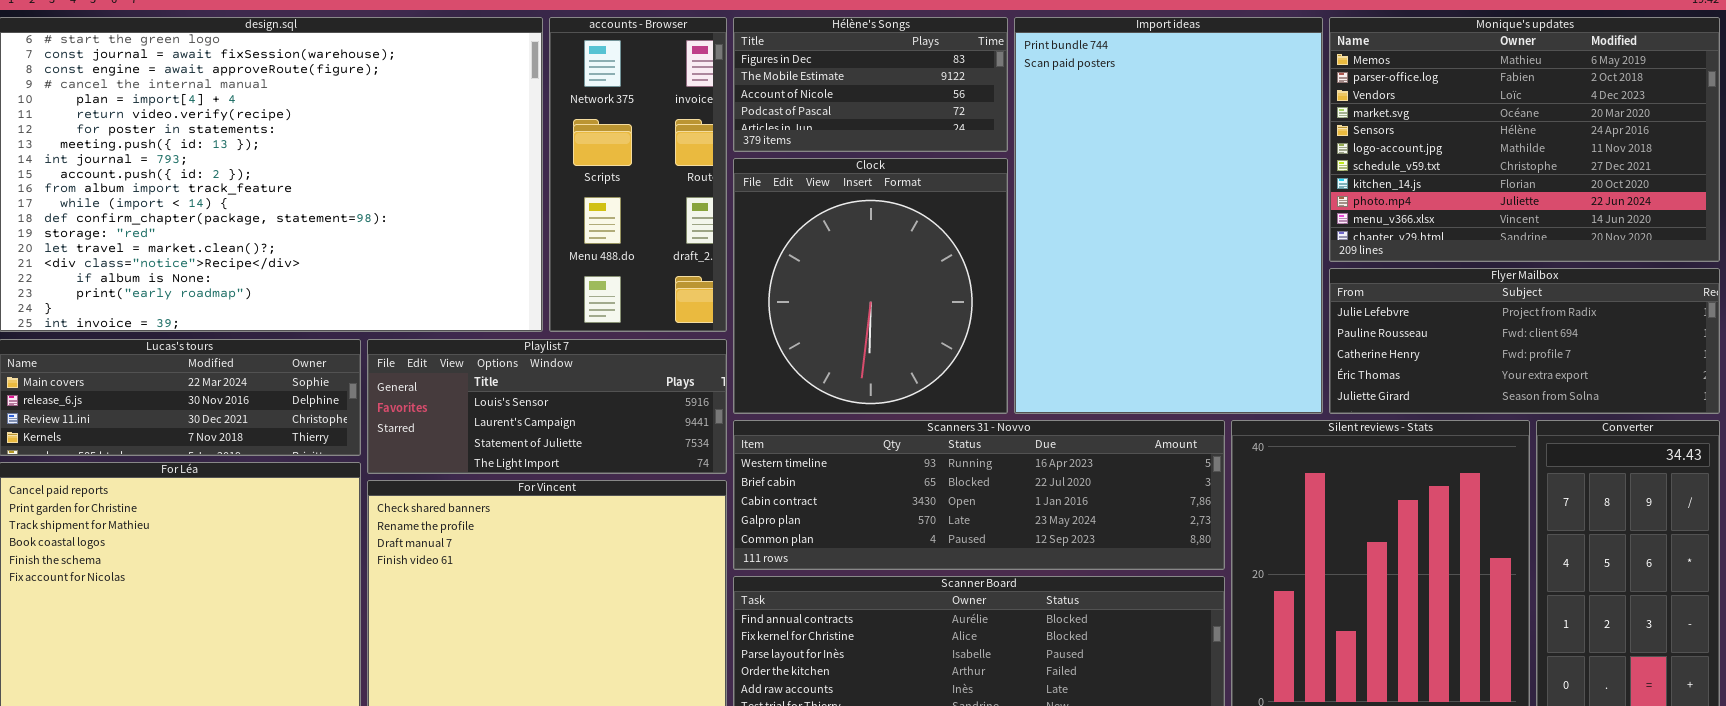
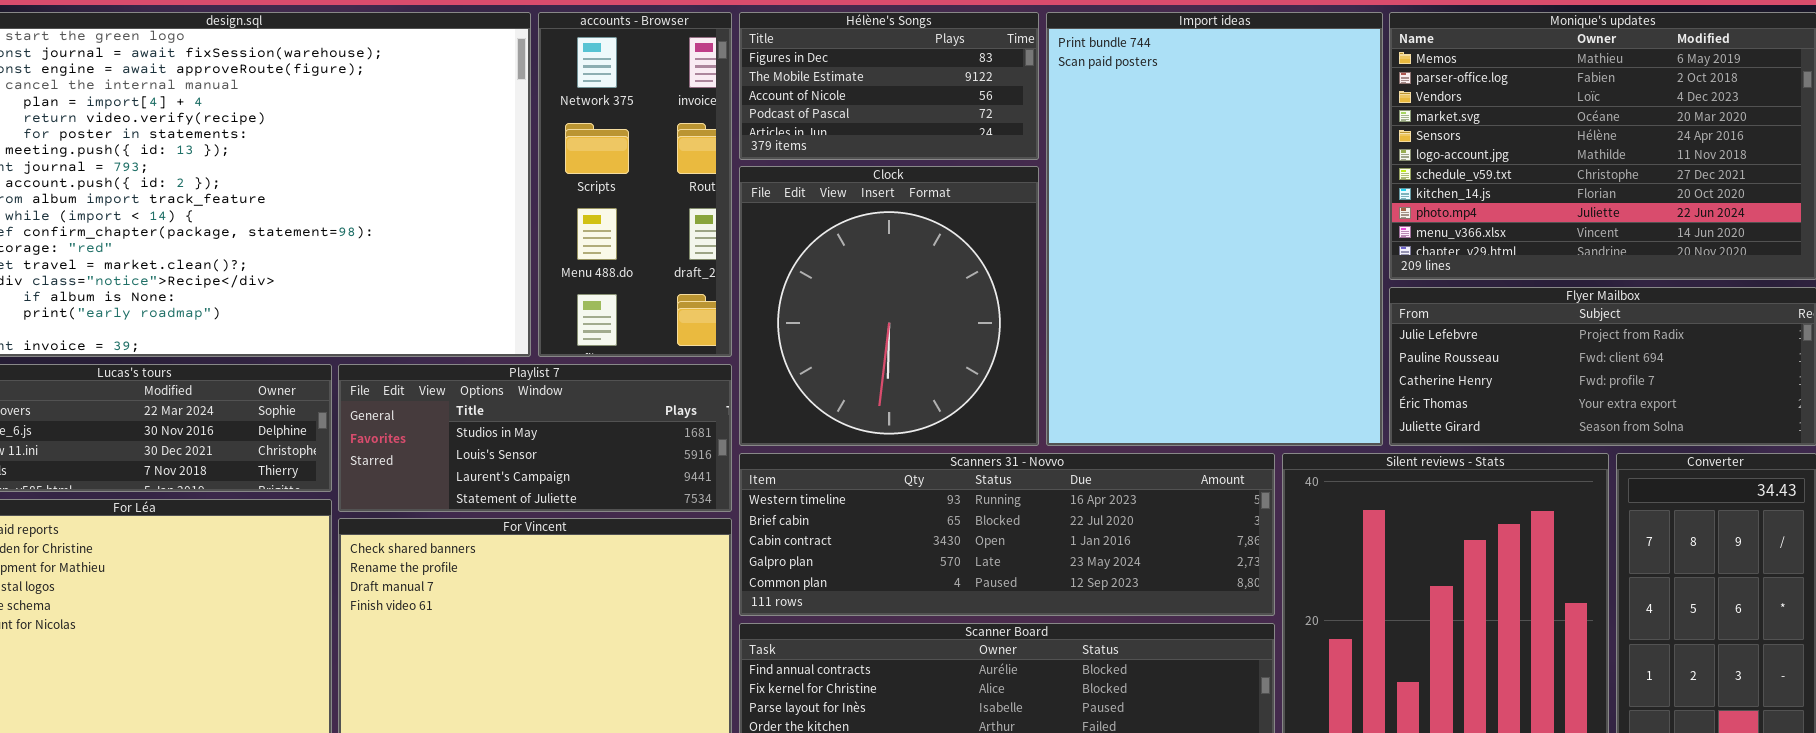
Playlist 7: [367,339,727,474] -> [338,364,732,512], scrolled up 1 row

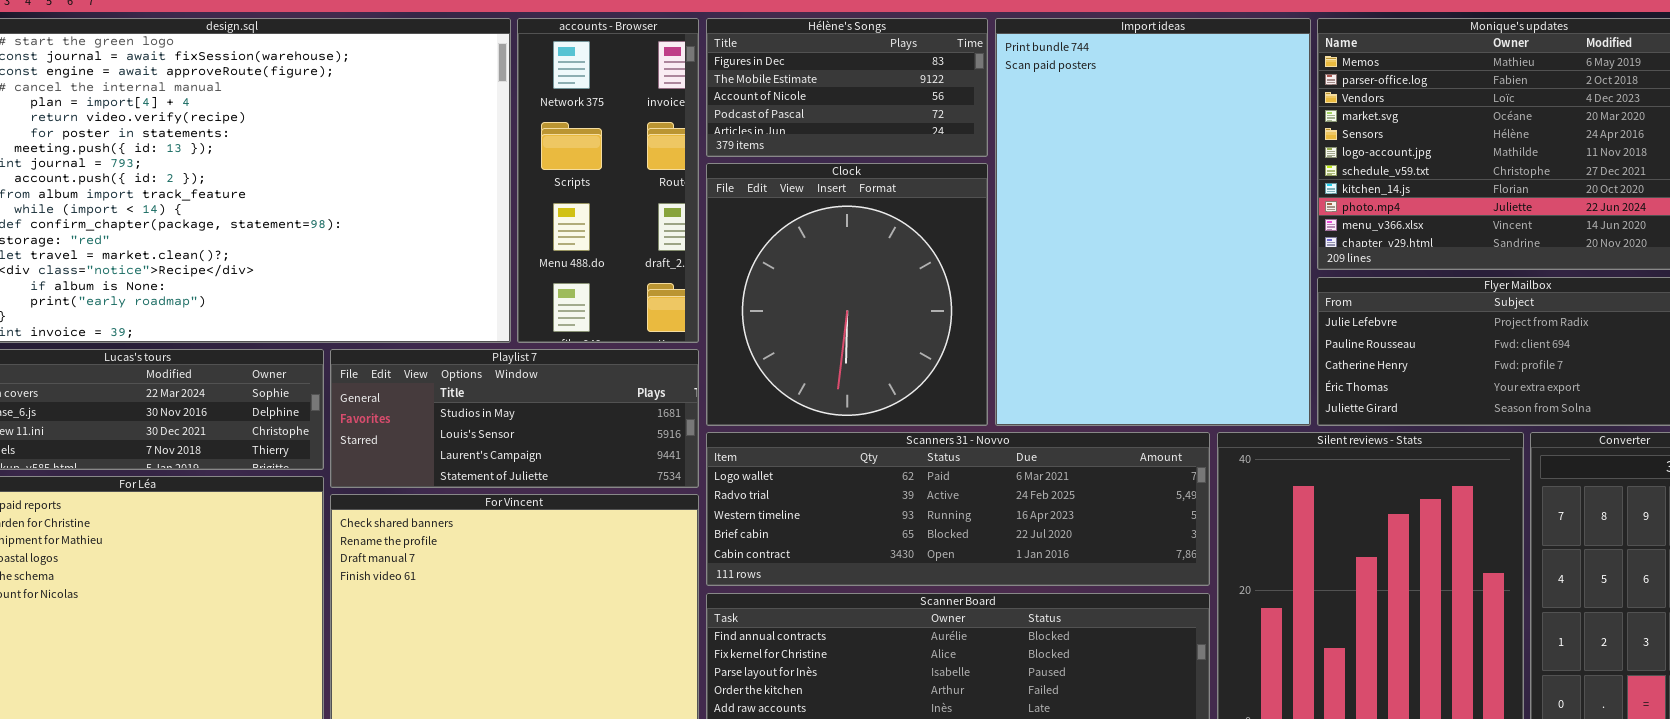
Scanners 31 - Novvo: [739,453,1275,616] -> [706,432,1210,586], scrolled up 2 rows

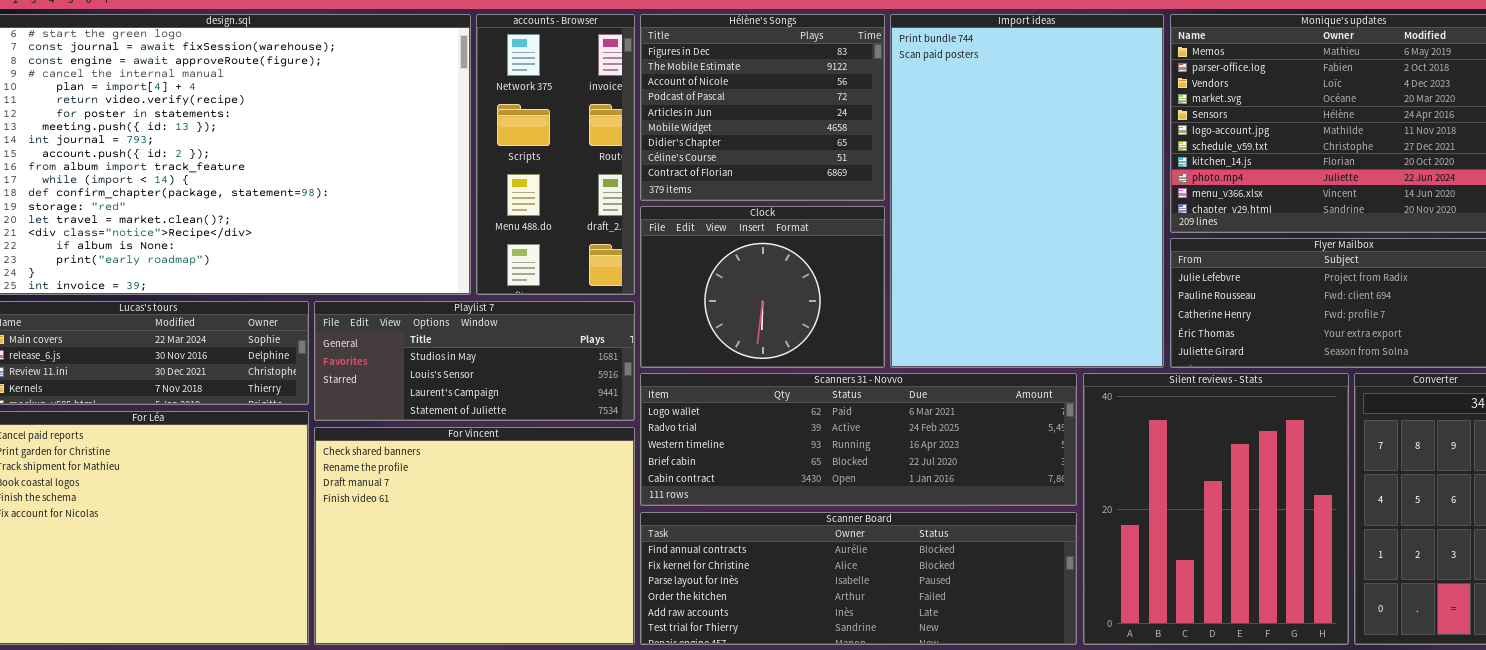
Hélène's Songs: [706,18,988,157] -> [640,14,885,201], resized
Clock: [706,163,988,426] -> [640,206,885,368], resized

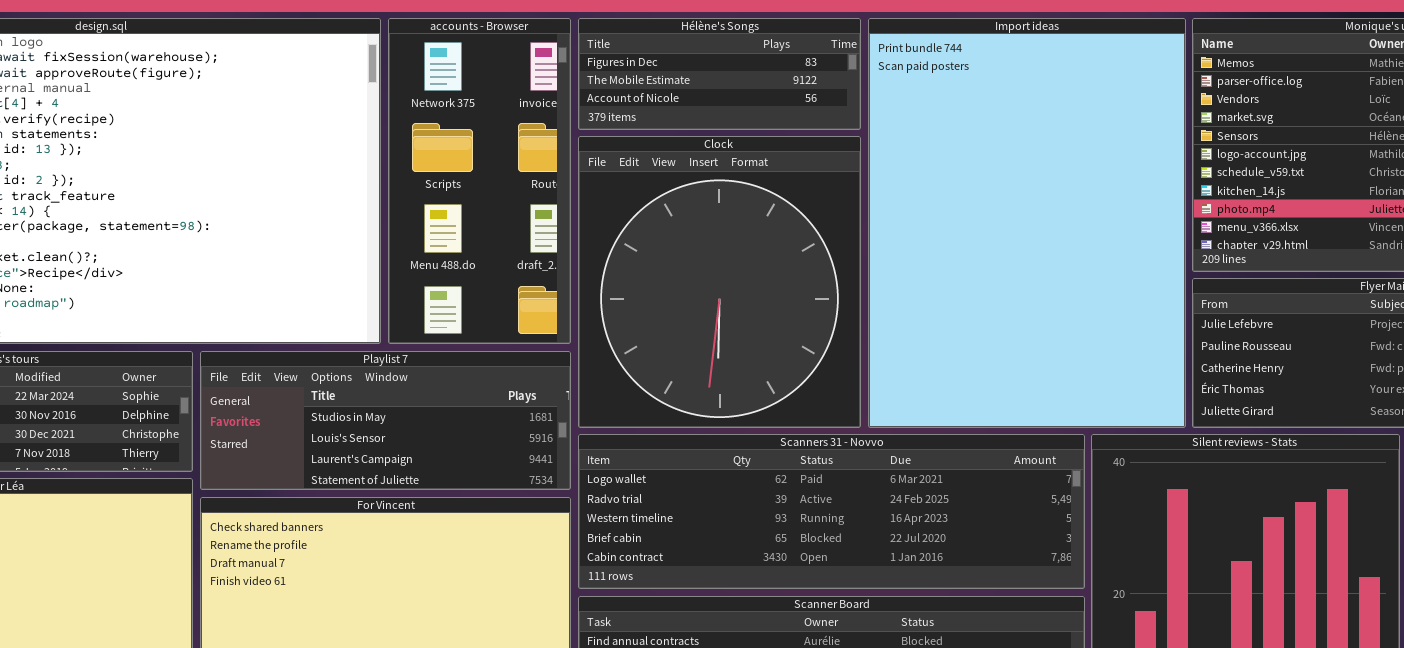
Hélène's Songs: [640,14,885,201] -> [578,18,861,130], resized
Clock: [640,206,885,368] -> [578,136,861,428], resized

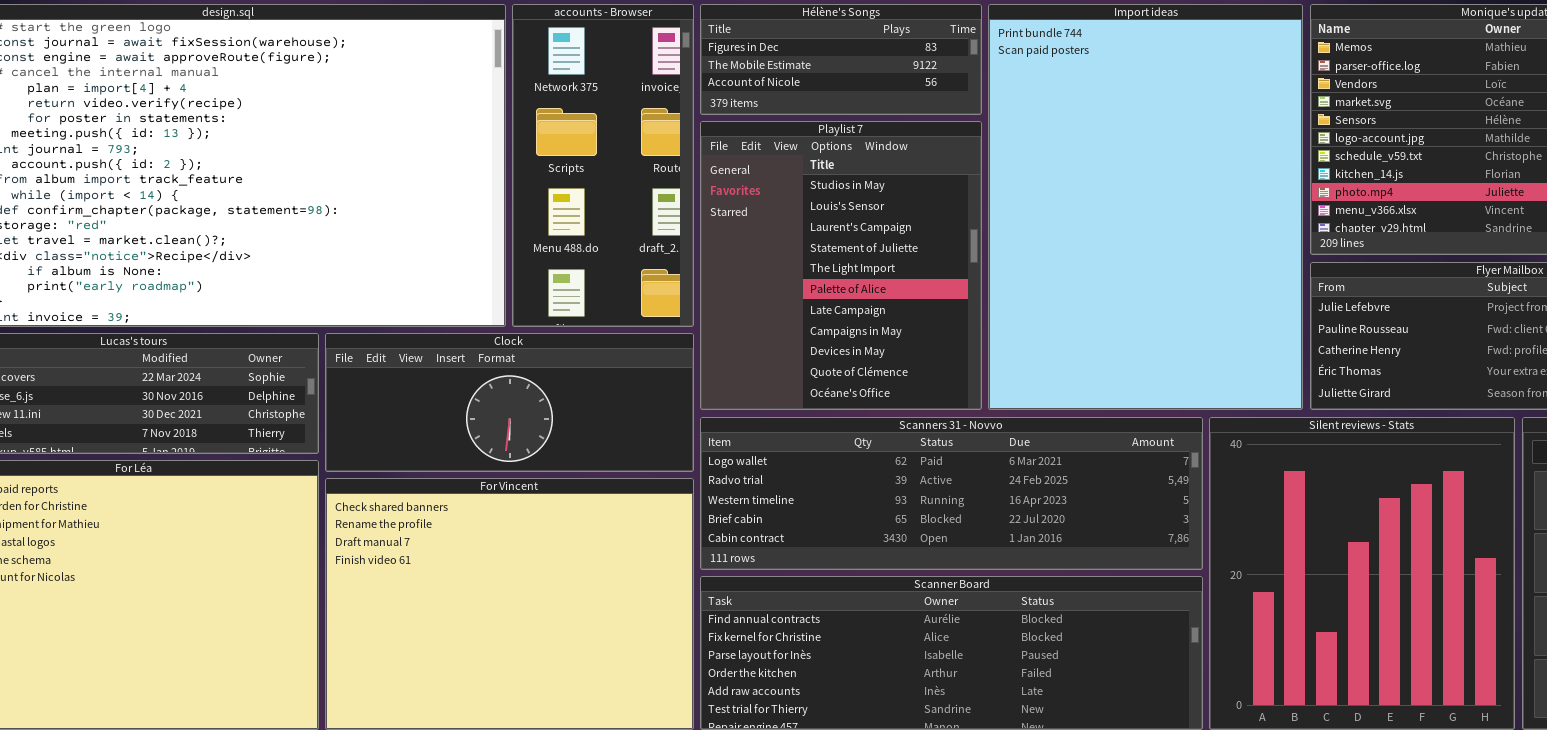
Clock: [578,136,861,428] -> [325,333,694,472], moved, resized
Playlist 7: [200,351,571,490] -> [700,121,982,410], moved, resized

